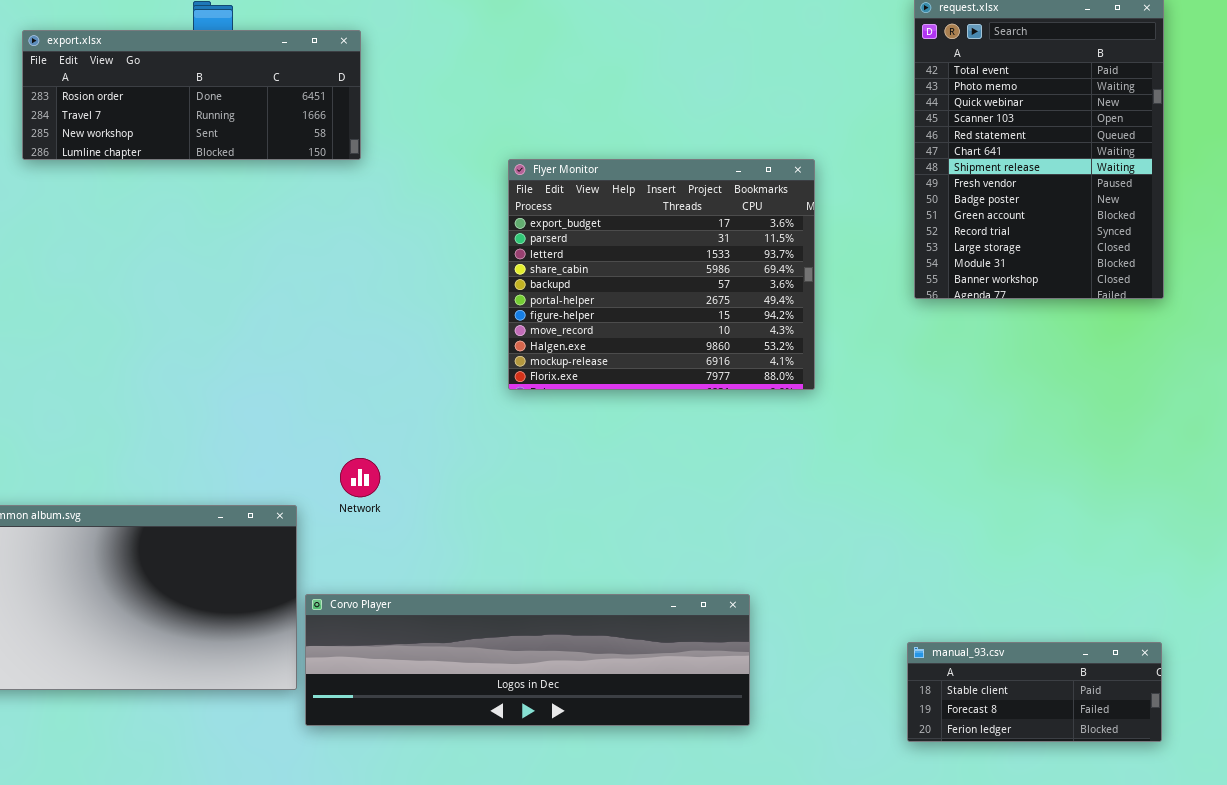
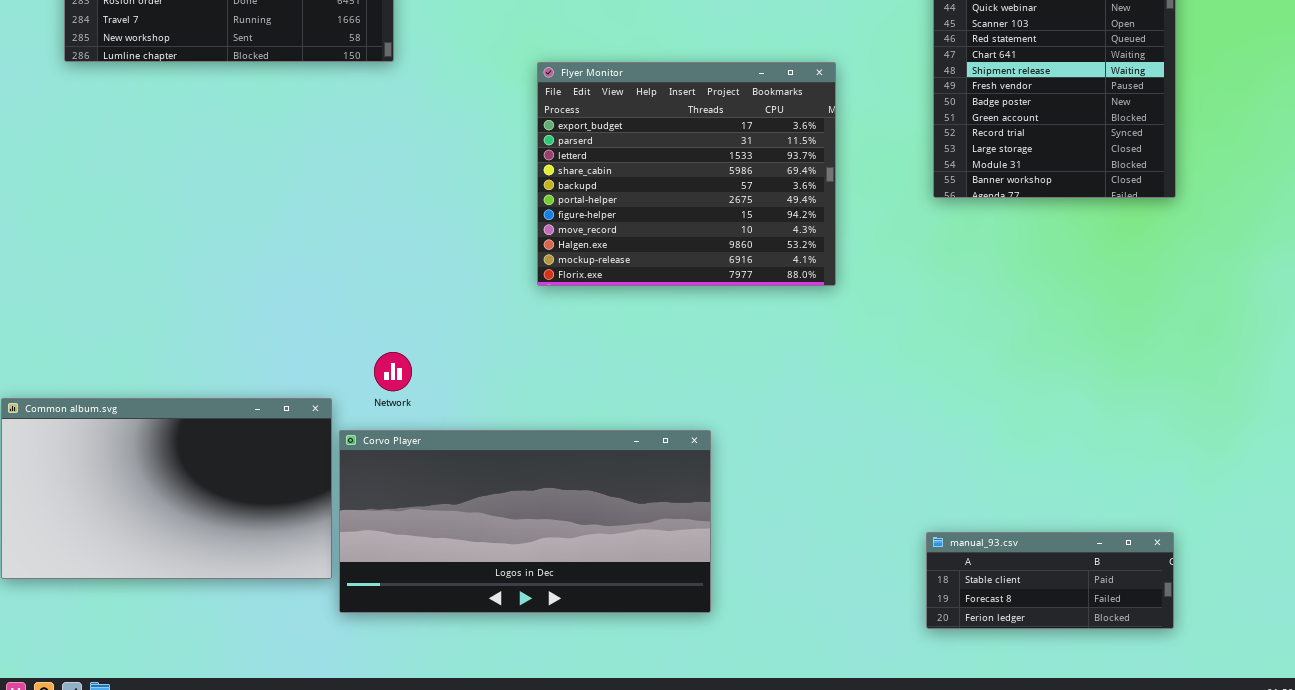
Corvo Player: [305,594,750,726] -> [339,430,711,613], resized

